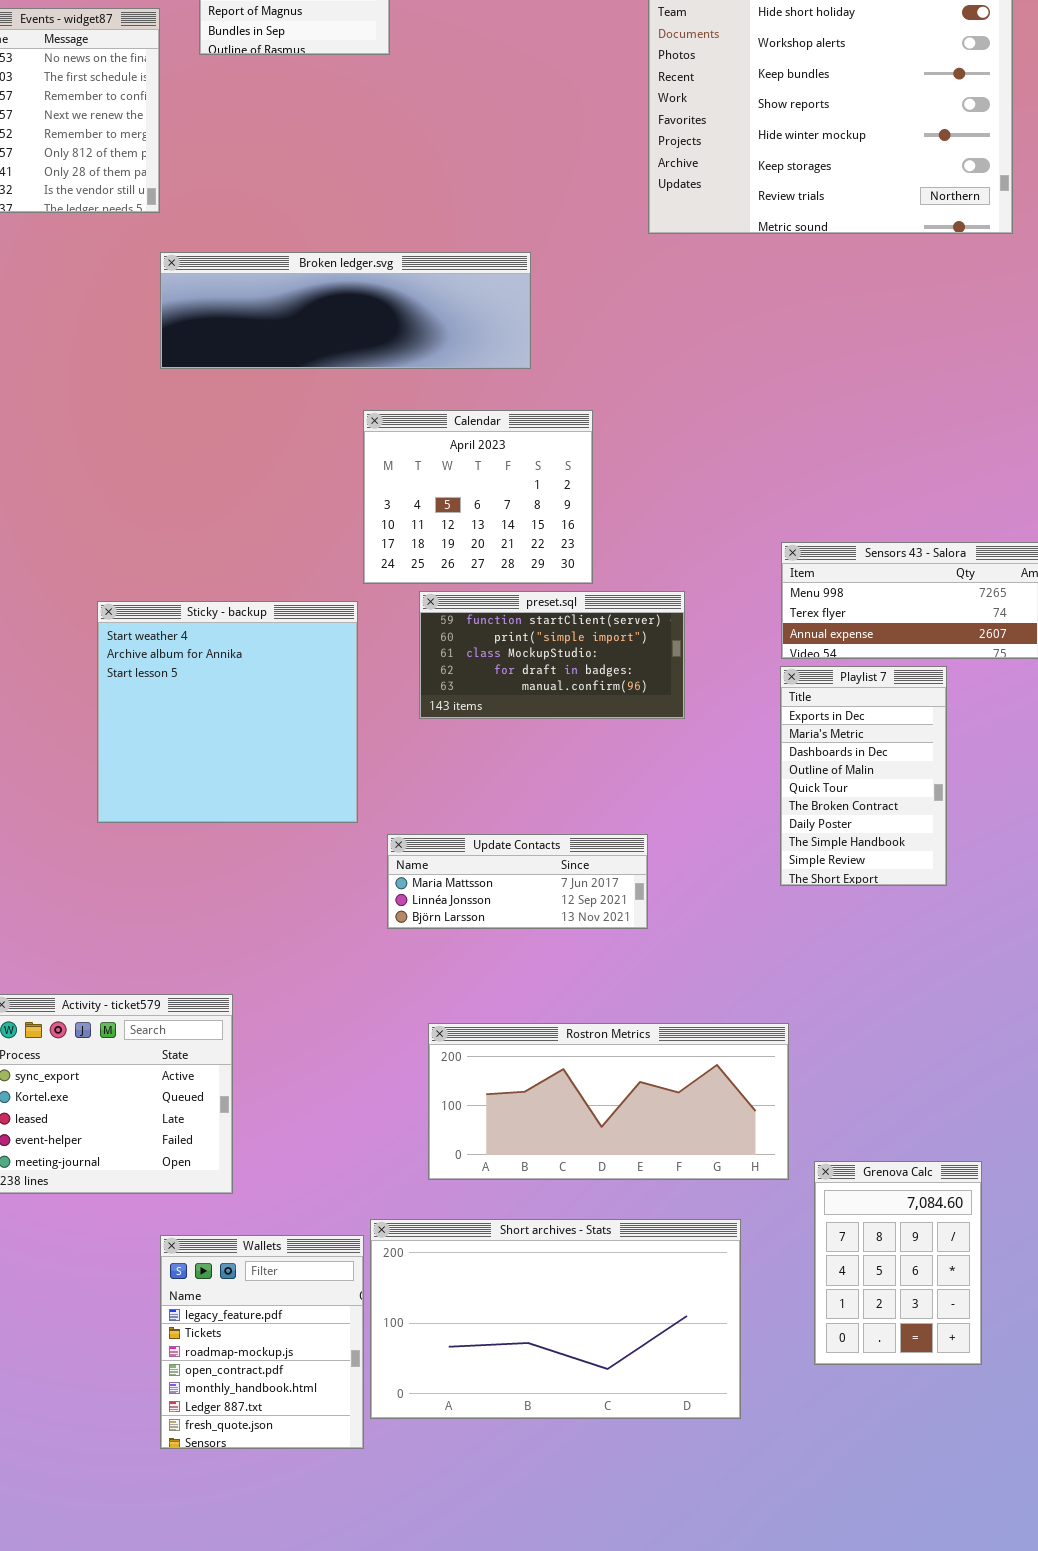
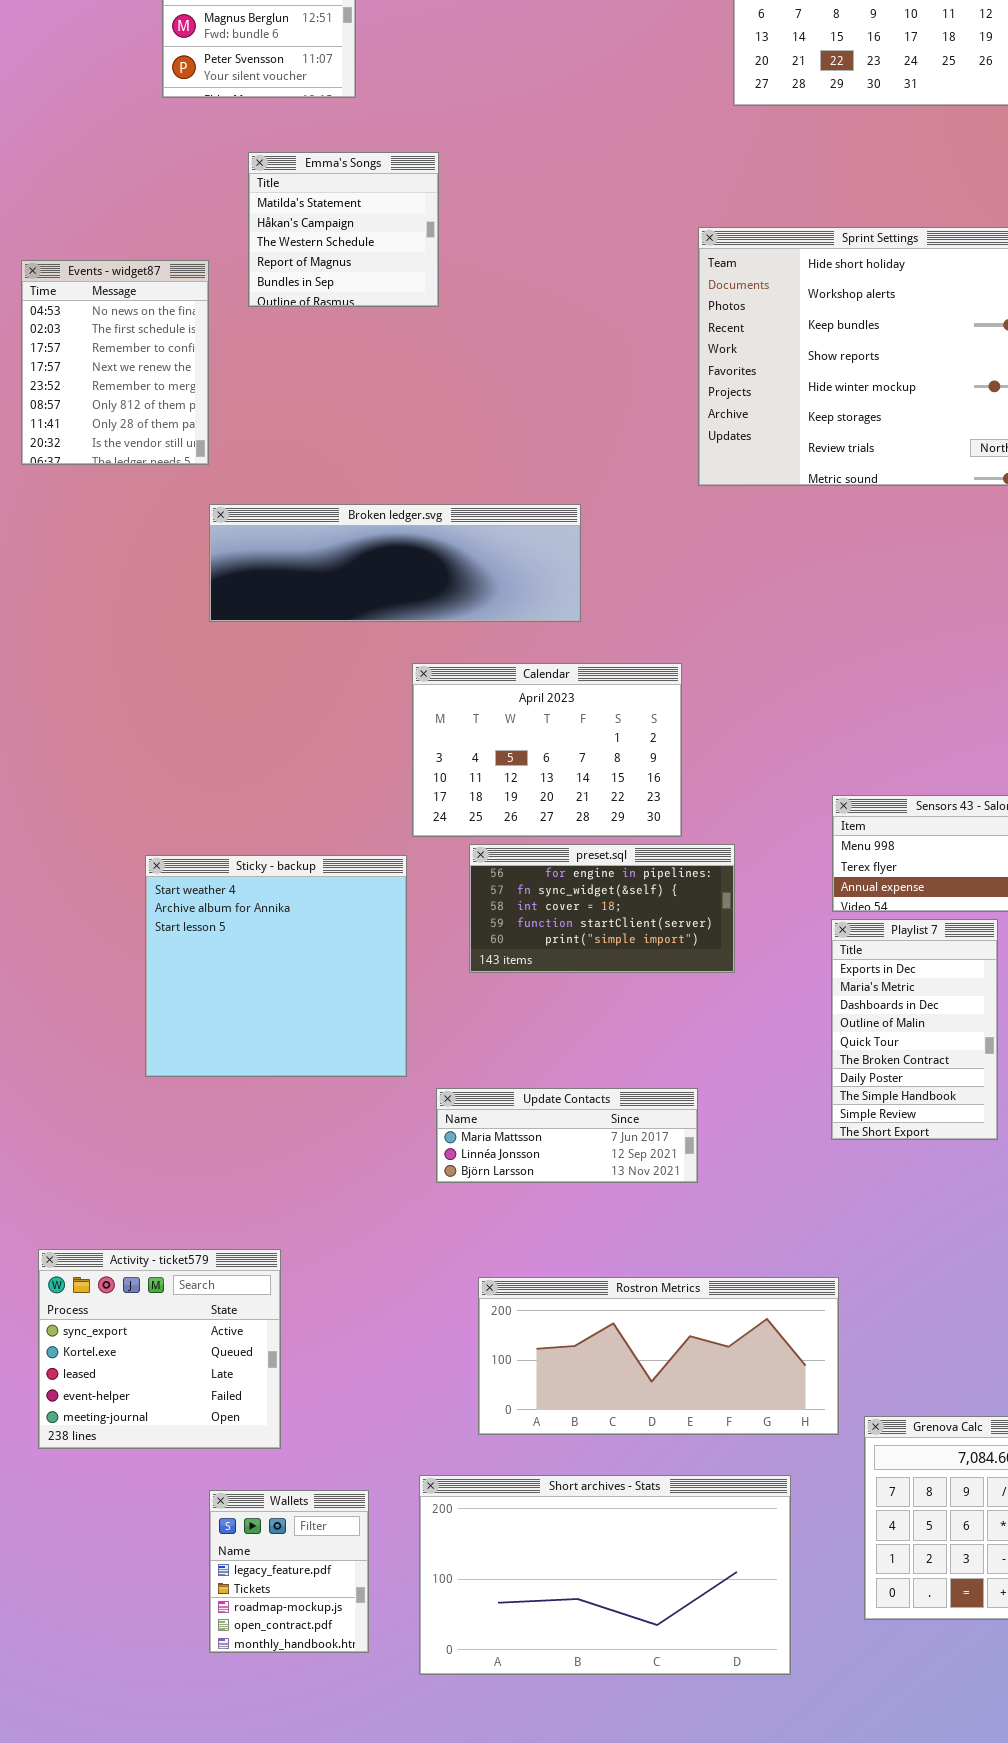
Calendar: [363,410,593,584] -> [412,663,682,837], resized
preset.sql: [419,591,685,719] -> [469,844,735,973], scrolled up 3 rows
Wallets: [160,1235,364,1449] -> [209,1490,369,1653], resized

